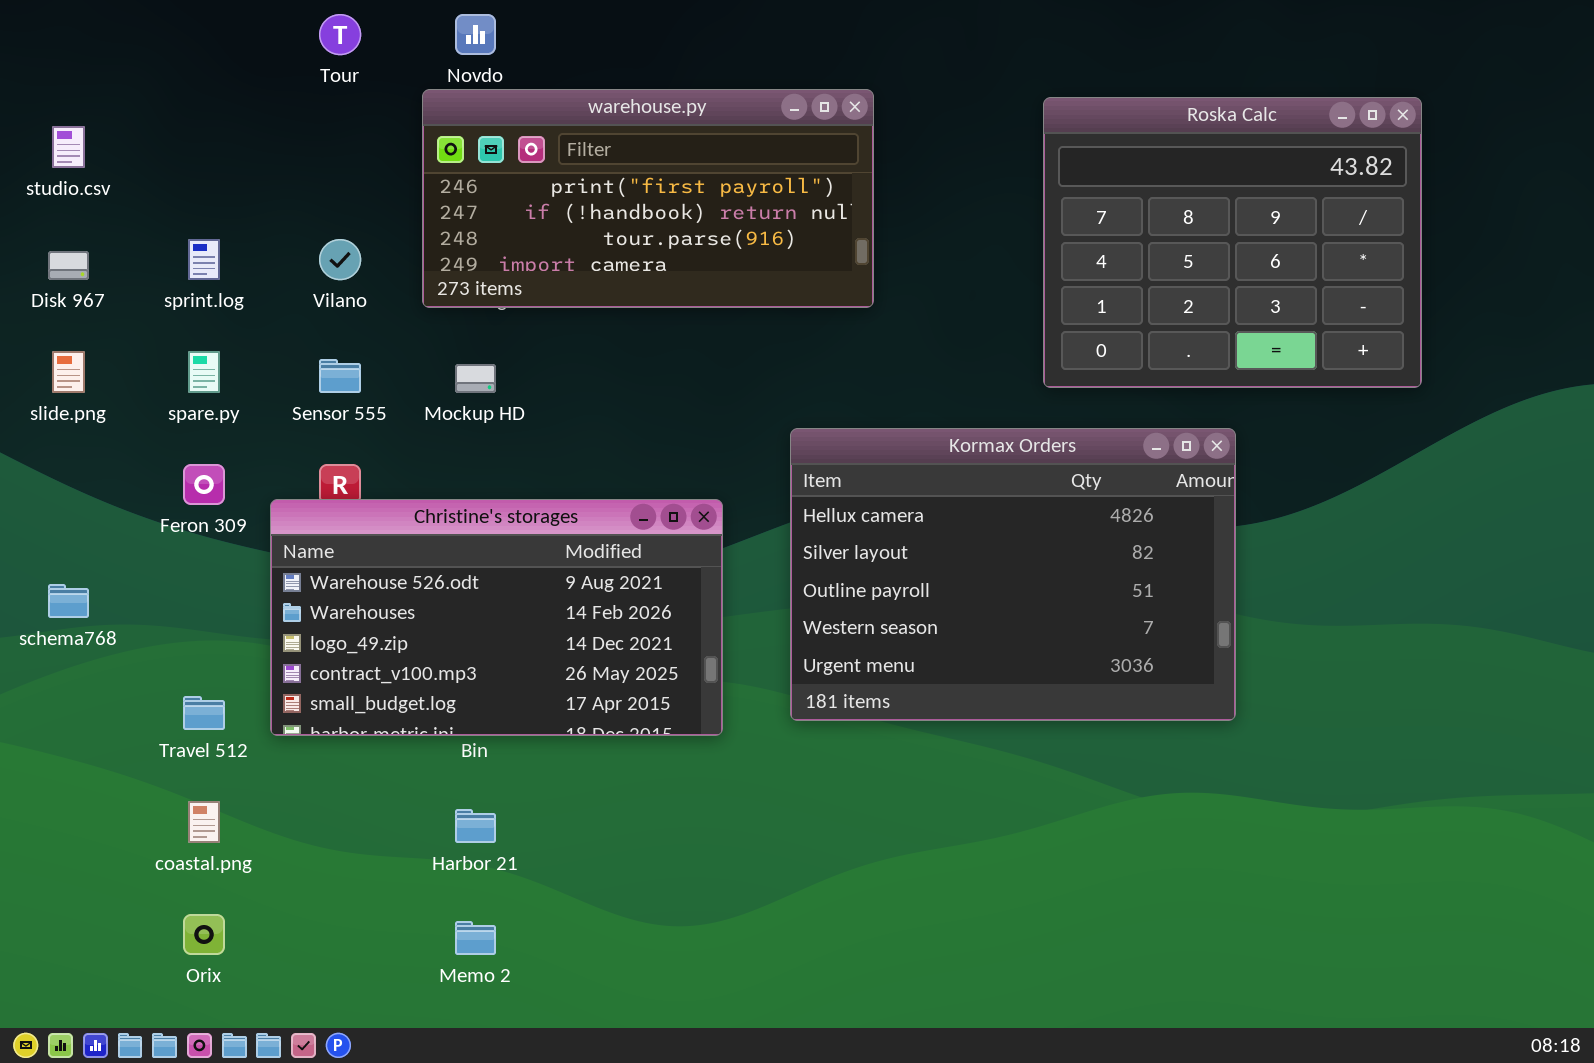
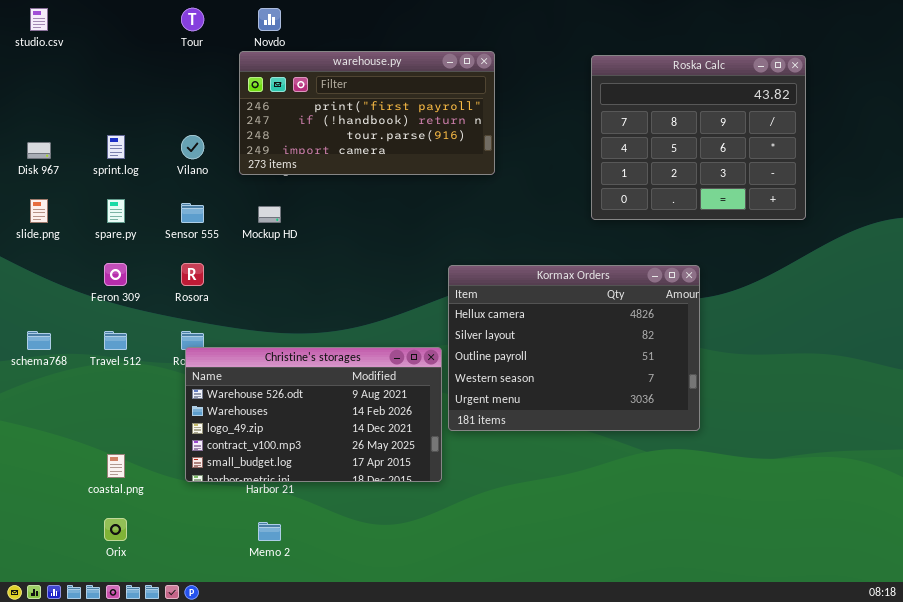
studio.csv: [52,126,85,168] -> [30,8,48,31], moved
Kormax Orders: [790,428,1236,721] -> [448,265,700,431], moved
Christine's storages: [270,499,723,736] -> [185,347,442,482], moved
Travel 512: [183,696,225,730] -> [104,331,127,350], moved

